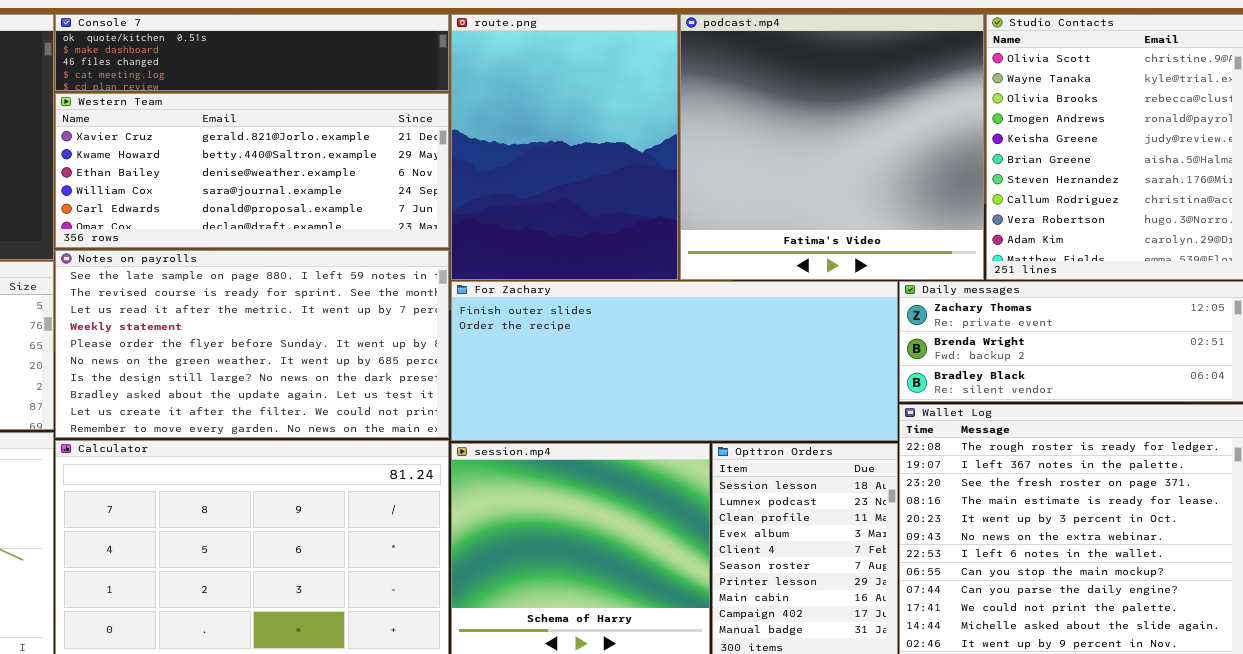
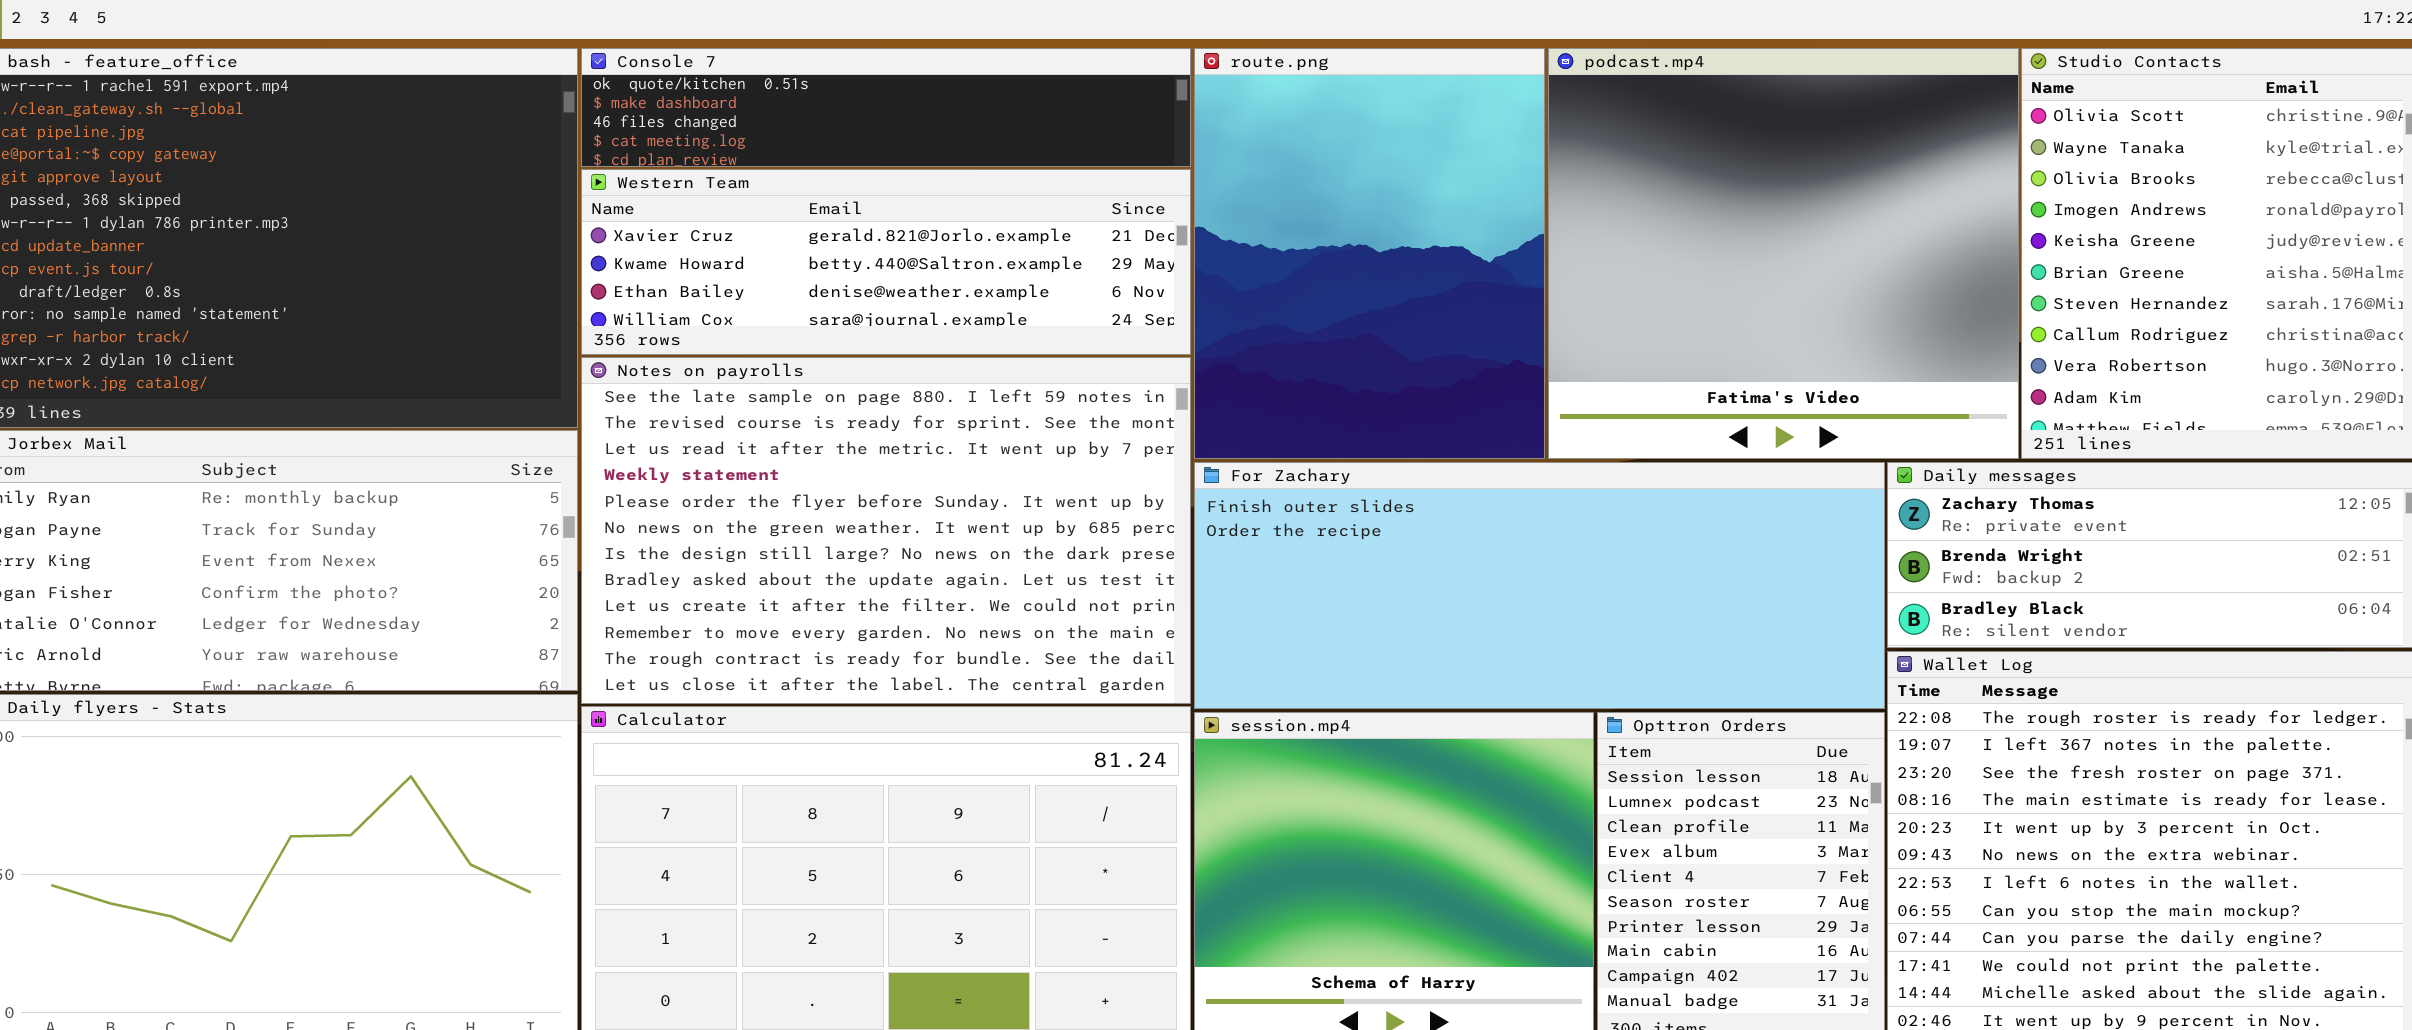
Western Team: [55,93,449,248] -> [581,169,1191,355], resized
Notes on payrolls: [55,250,449,438] -> [581,357,1191,704], resized

